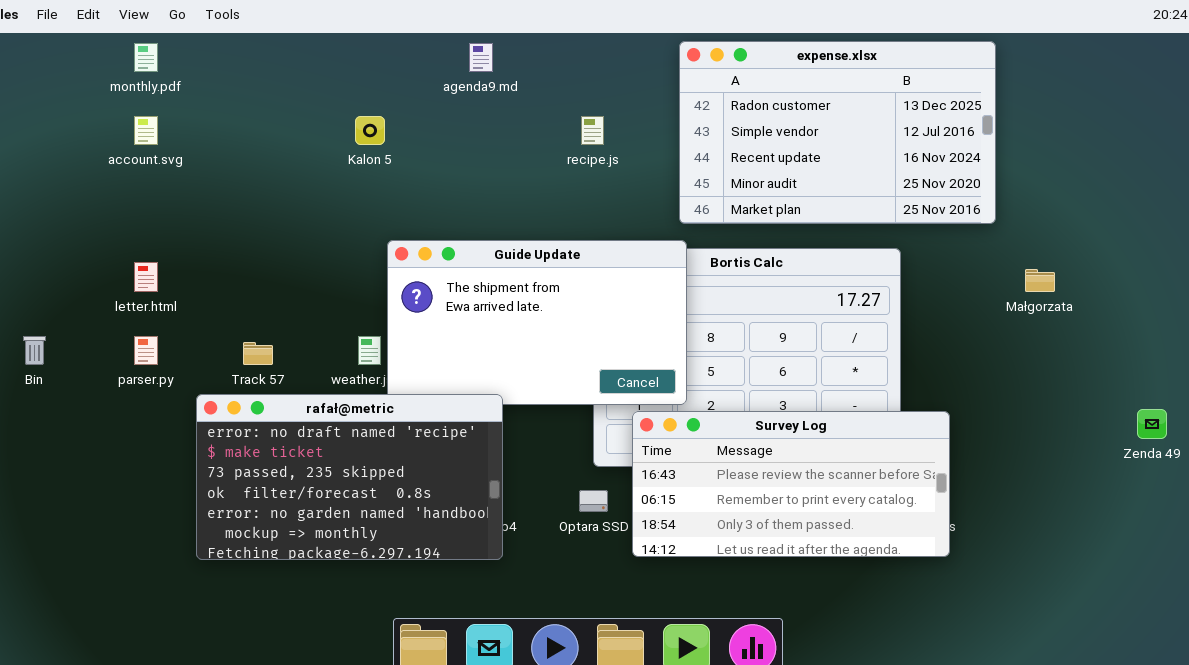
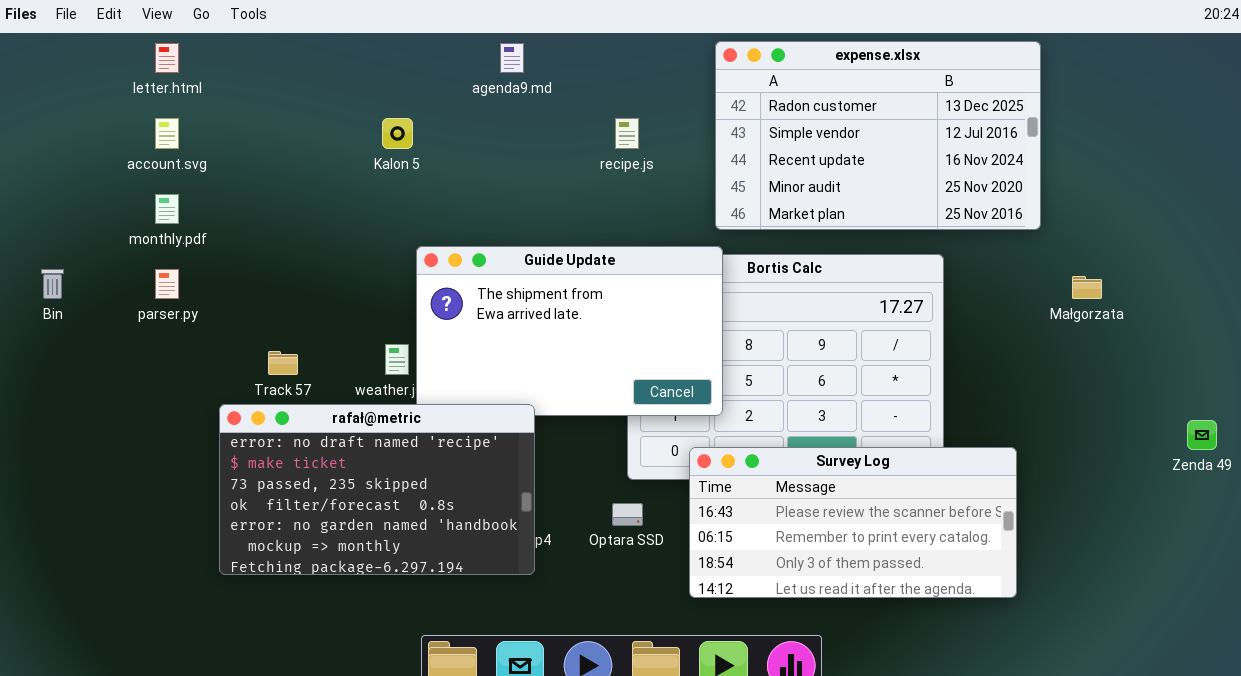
monthly.pdf: [134,43,158,72] -> [155,194,179,224], moved
letter.html: [134,262,158,292] -> [155,43,179,73], moved
Bin: [23,336,46,365] -> [41,269,64,299], moved
parser.py: [134,336,158,365] -> [155,269,179,299], moved
Survey Log: [632,411,950,557] -> [689,447,1017,598], moved

